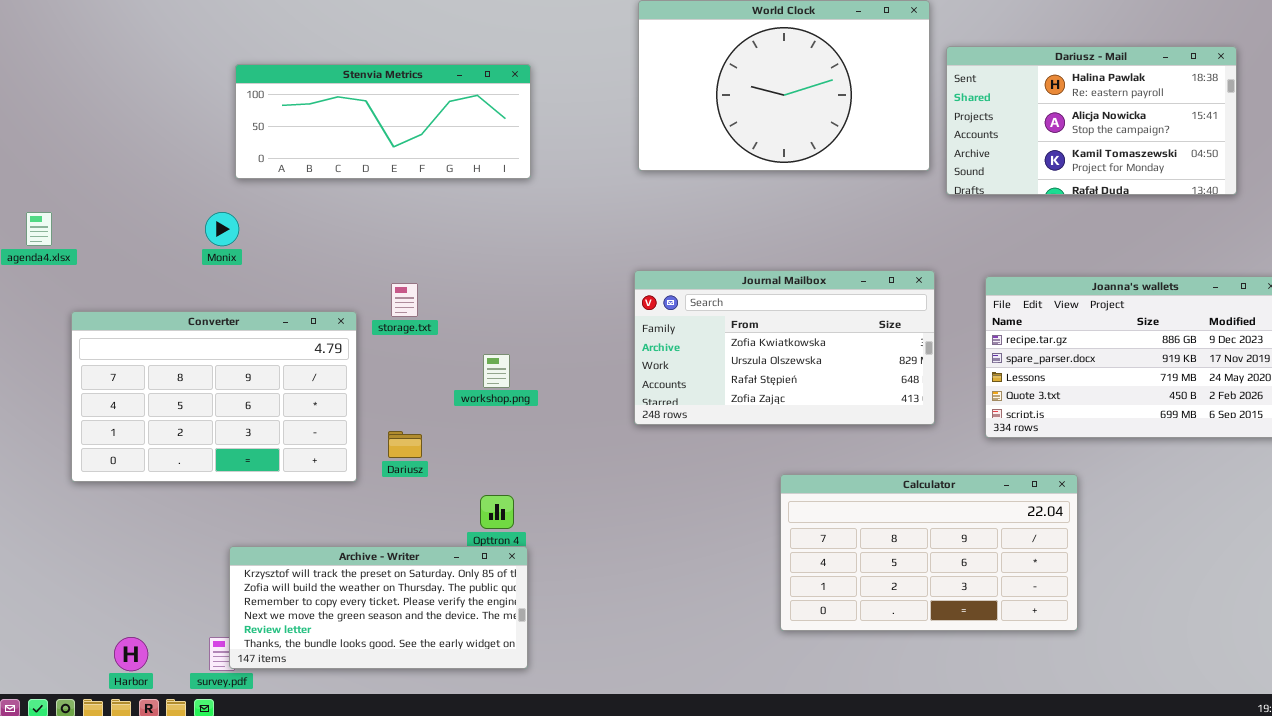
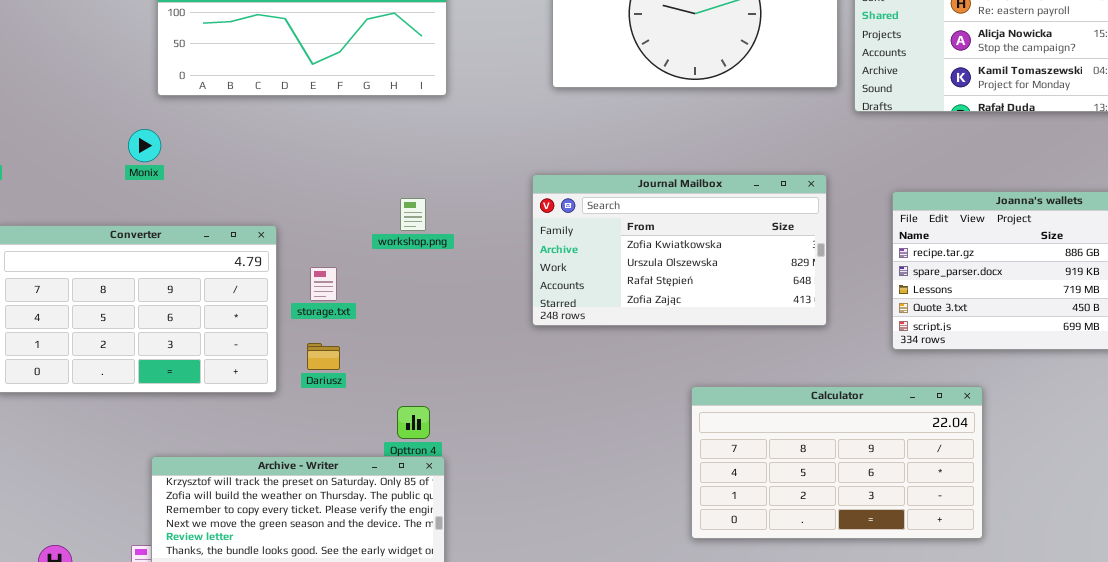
Journal Mailbox: [634,270,935,425] -> [532,174,827,326], moved
storage.txt: [391,283,418,317] -> [310,267,337,301], moved
workshop.png: [483,354,510,388] -> [400,198,426,231], moved

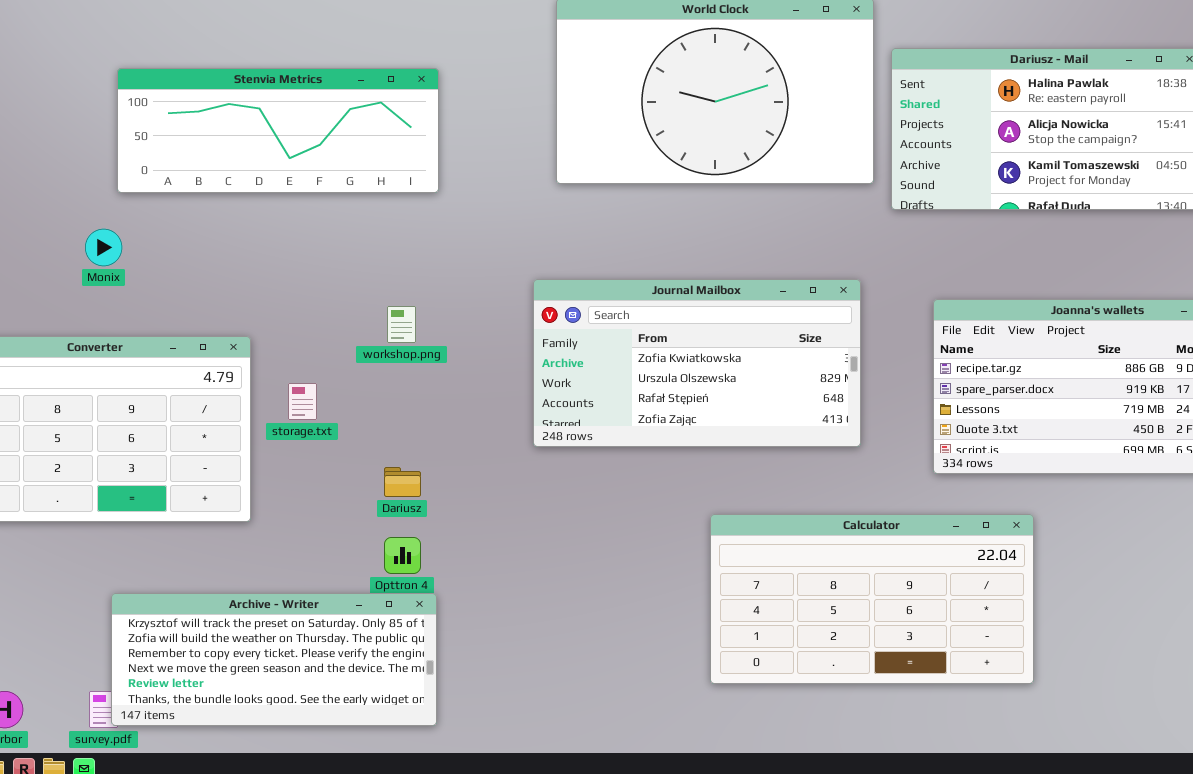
Dariusz: [307,343,340,370] -> [384,467,421,497], moved

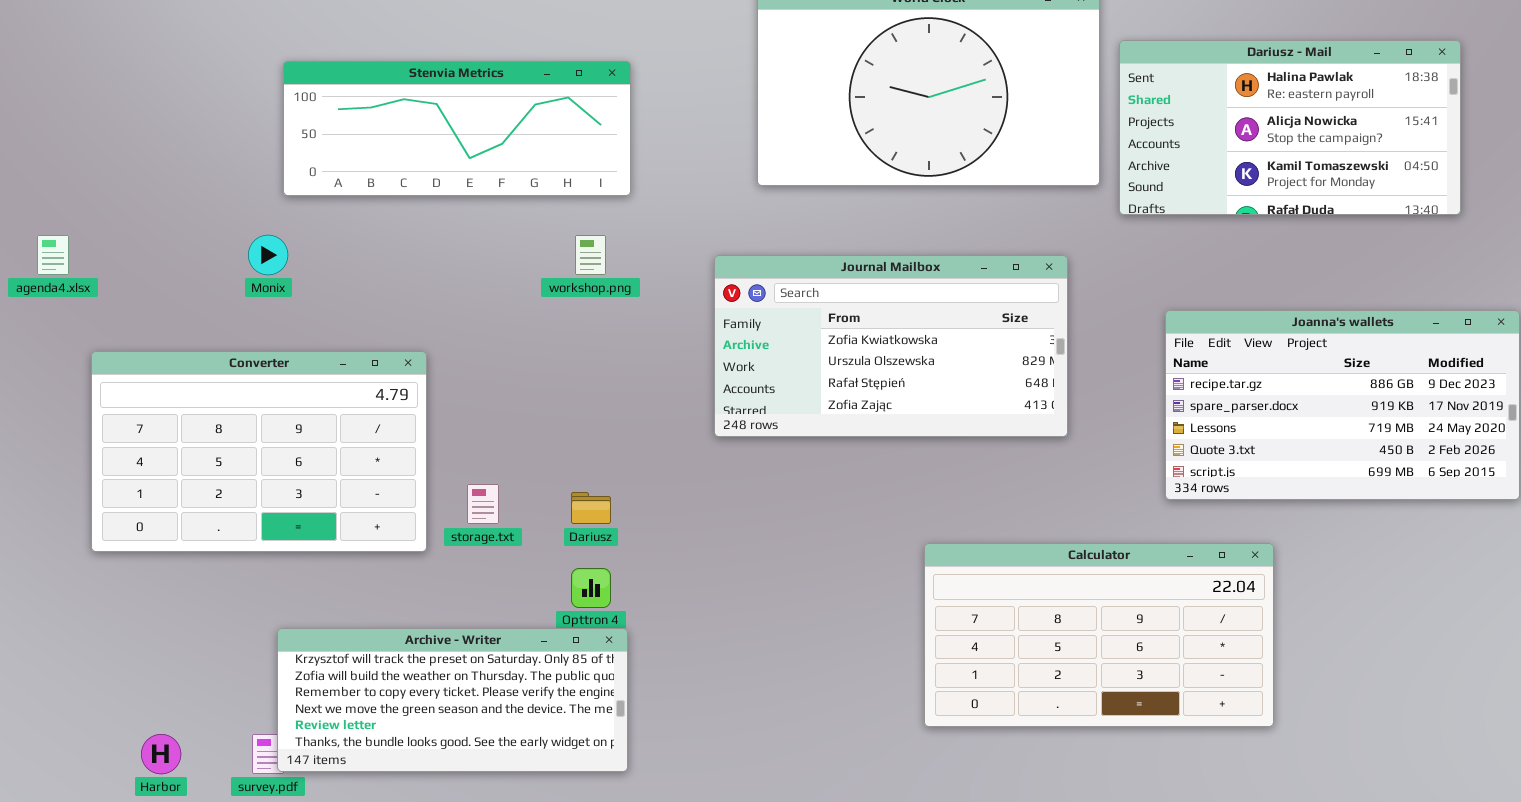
Journal Mailbox: [533,279,861,447] -> [714,255,1068,437], moved
workshop.png: [387,306,416,343] -> [575,235,606,275], moved
storage.txt: [288,383,317,420] -> [467,484,499,524], moved

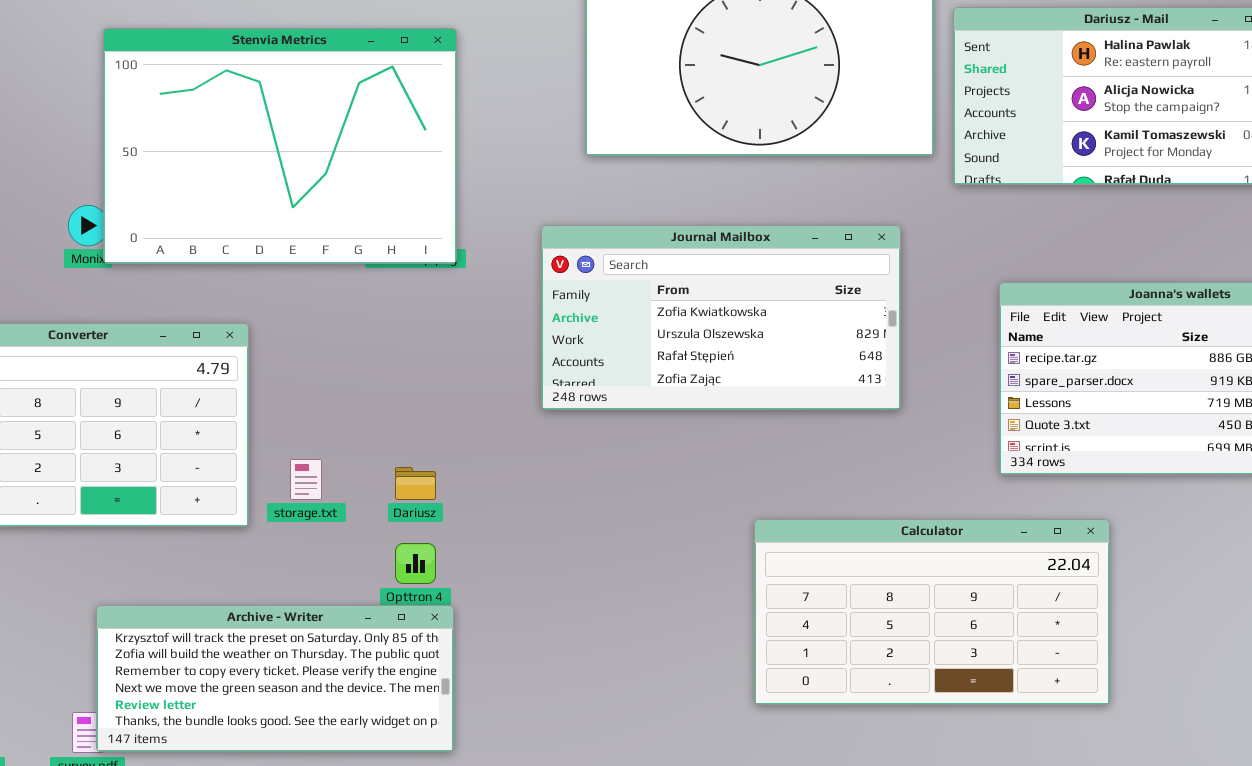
Stenvia Metrics: [283,61,631,196] -> [103,28,457,264], resized

